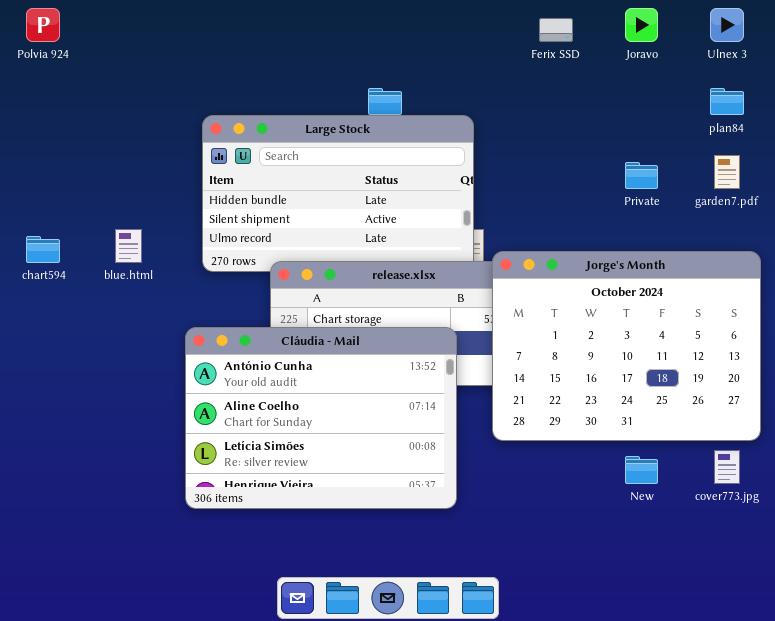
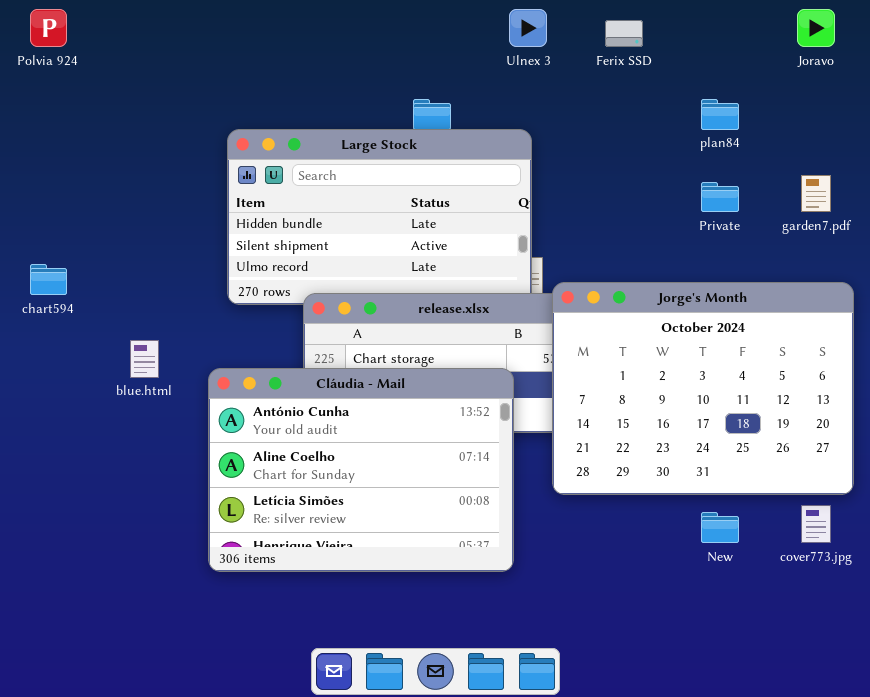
Joravo: [625,8,658,42] -> [797,9,835,47], moved
Ulnex 3: [710,8,744,42] -> [509,9,547,47], moved
plan84: [710,88,744,115] -> [701,99,739,130], moved
blue.html: [115,229,142,263] -> [130,340,159,378], moved

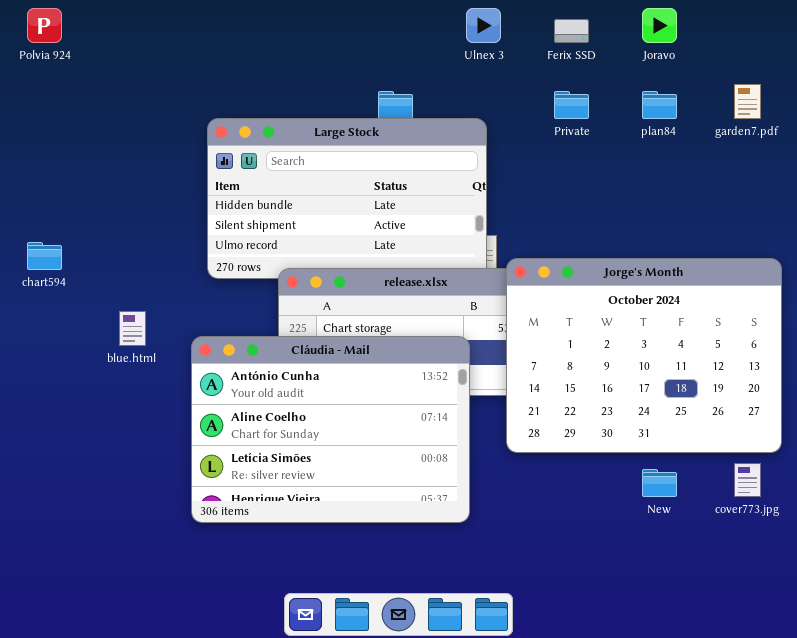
Joravo: [797,9,835,47] -> [642,8,677,43], moved
garden7.pdf: [801,175,831,212] -> [734,84,761,119], moved
Private: [701,182,739,212] -> [554,91,589,119], moved

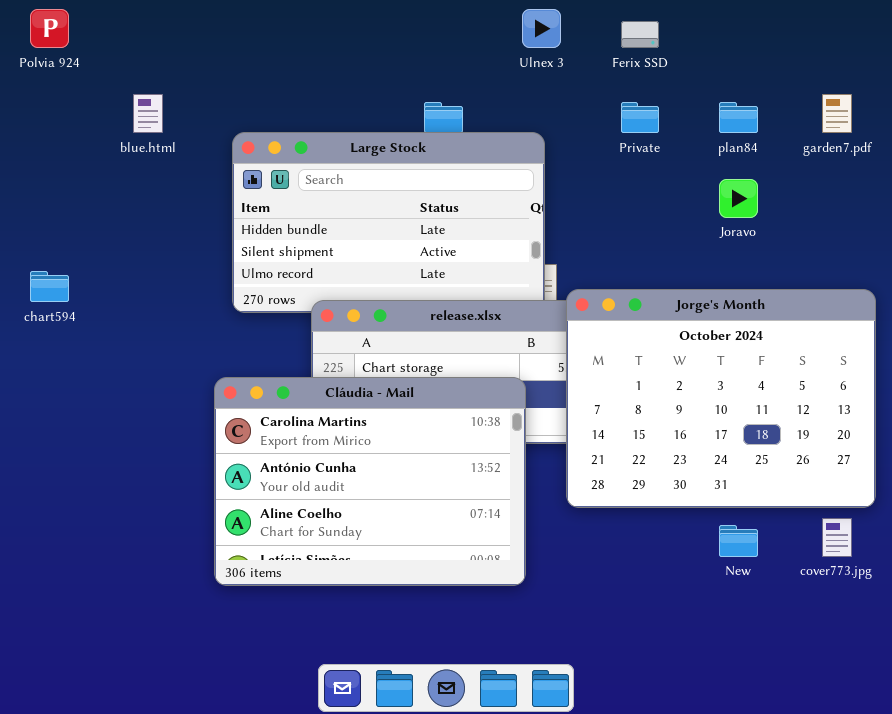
Joravo: [642,8,677,43] -> [719,179,758,218], moved
blue.html: [119,311,146,346] -> [133,94,163,133], moved
Cláudia - Mail: [191,336,470,523] -> [214,377,526,586], scrolled up 1 row

